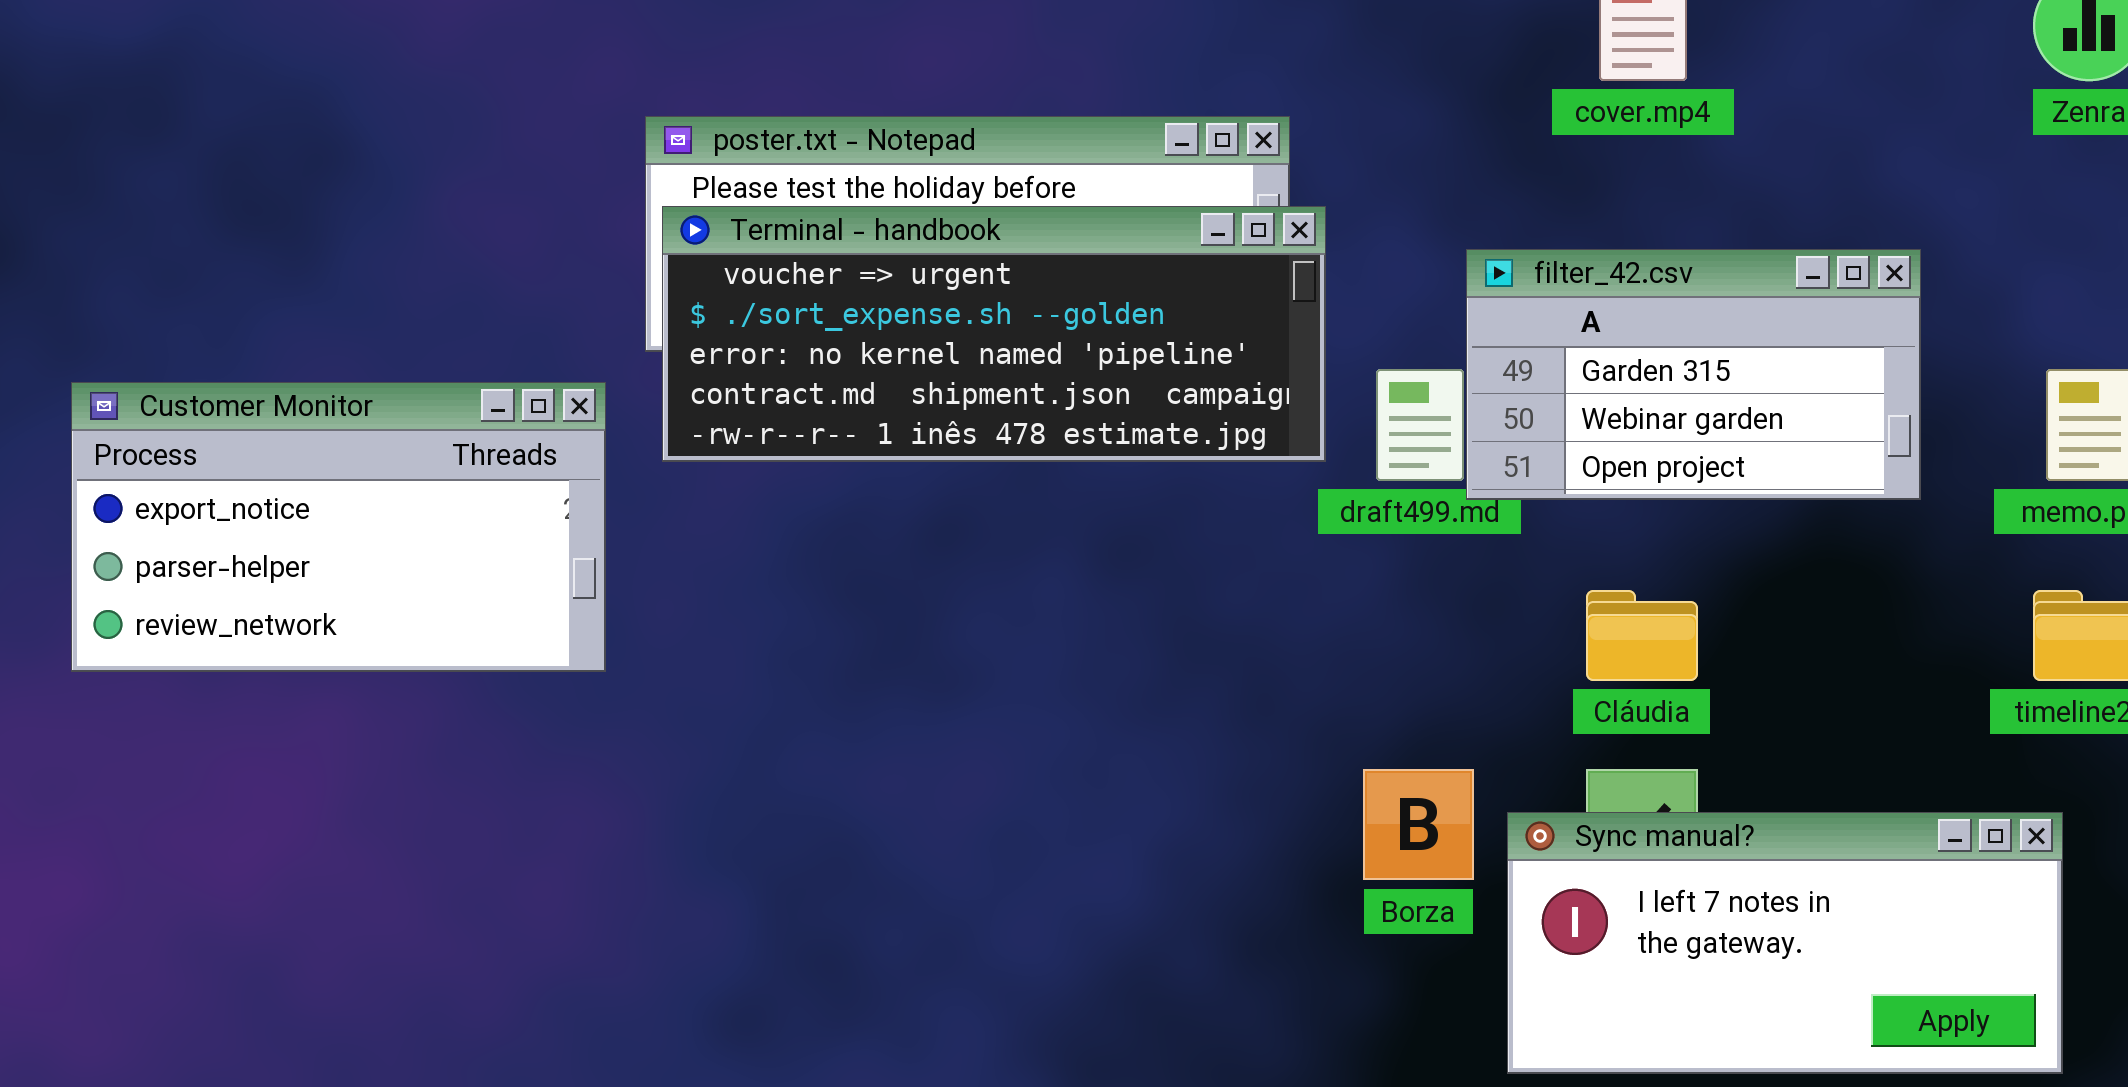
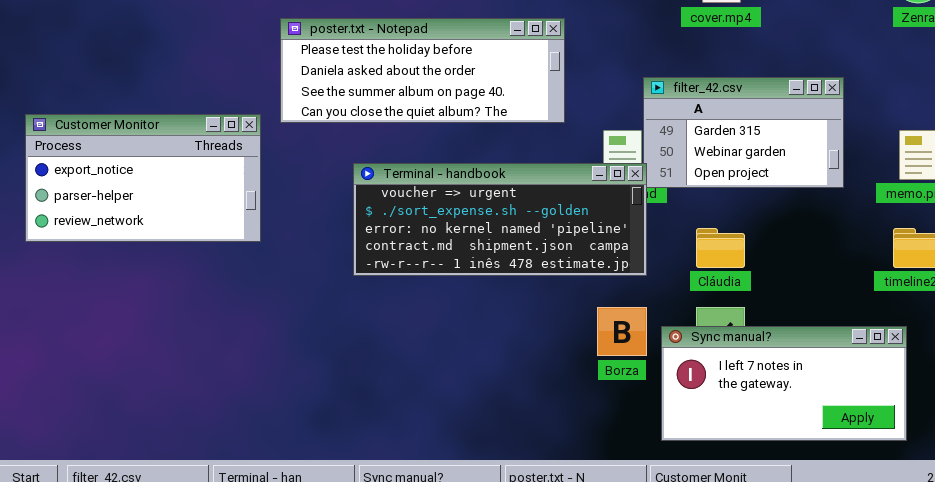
Terminal - handbook: [662,206,1326,462] -> [353,163,647,276], moved
Customer Monitor: [71,382,606,672] -> [25,114,261,242], moved

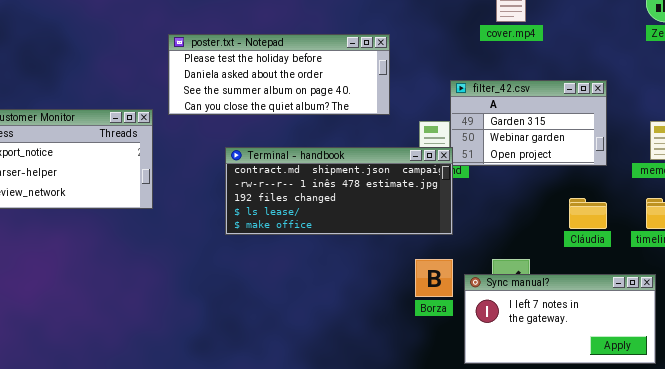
Terminal - handbook: [353,163,647,276] -> [225,147,453,235], scrolled down 3 rows
Cláudia: [696,228,745,268] -> [569,198,607,229], moved

